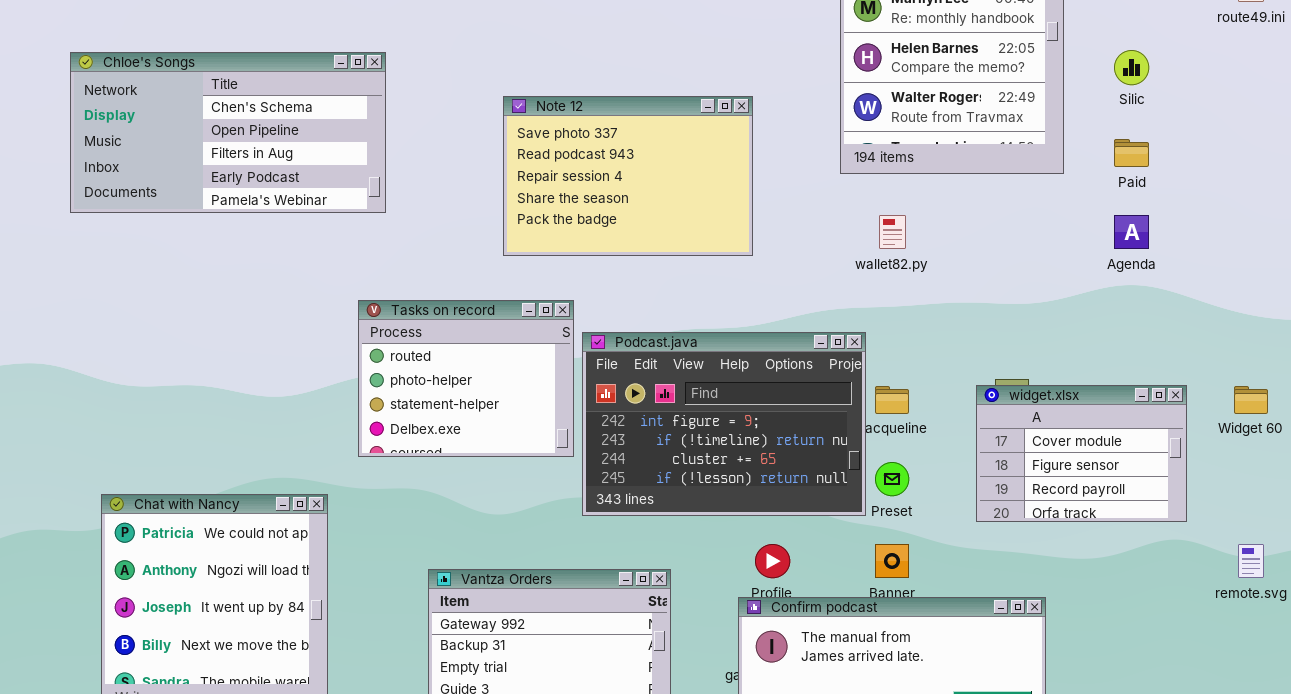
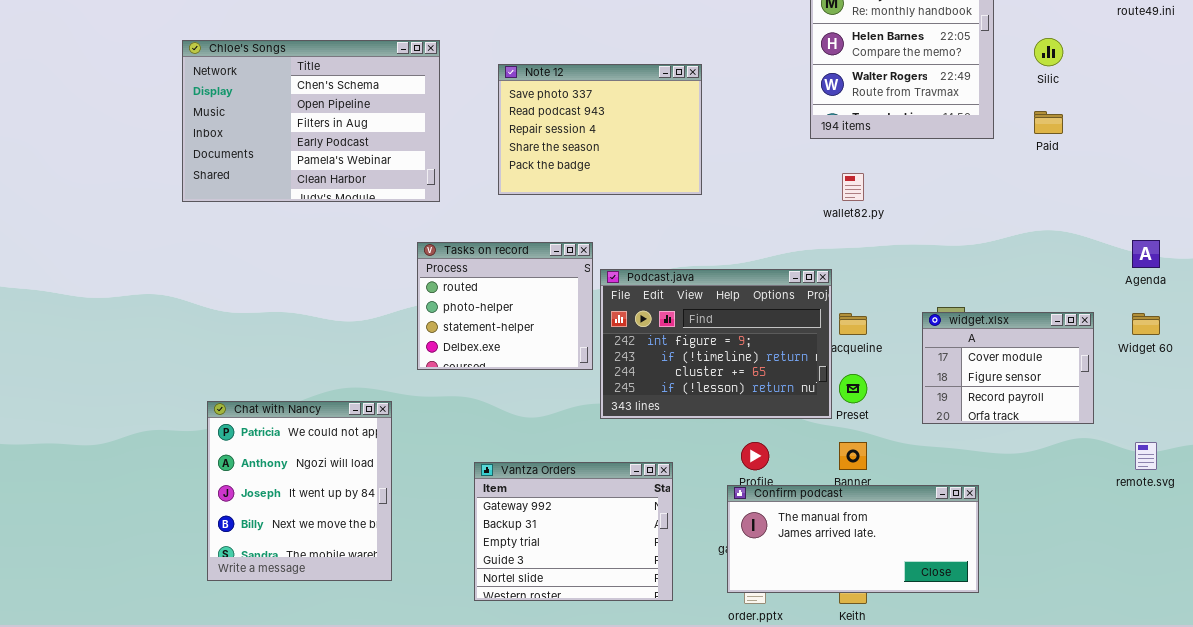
Chloe's Songs: [70,52,386,213] -> [182,40,440,202], resized
Note 12: [503,96,753,256] -> [498,64,702,195], moved
Agenda: [1114,215,1149,249] -> [1132,240,1160,268], moved

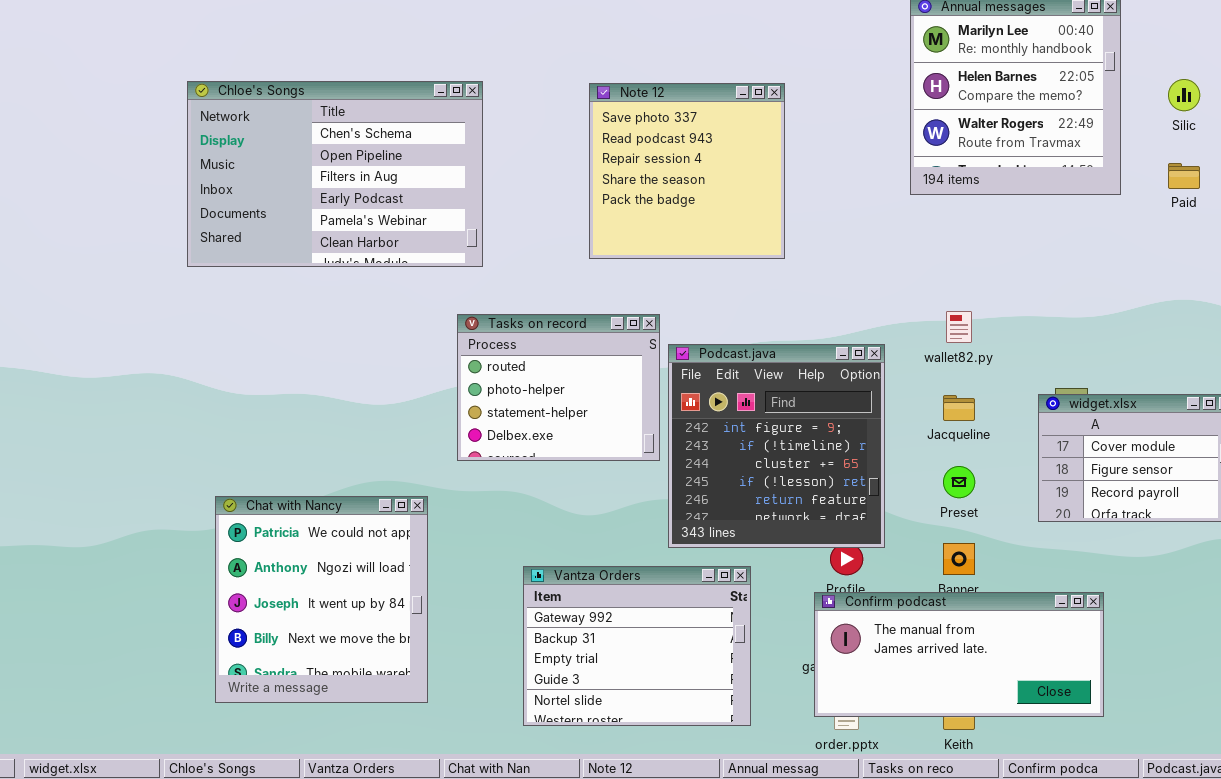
Note 12: [498,64,702,195] -> [589,83,785,259], resized
wallet82.py: [842,173,864,201] -> [946,311,972,343], moved
Podcast.java: [600,269,832,419] -> [668,344,885,548], resized

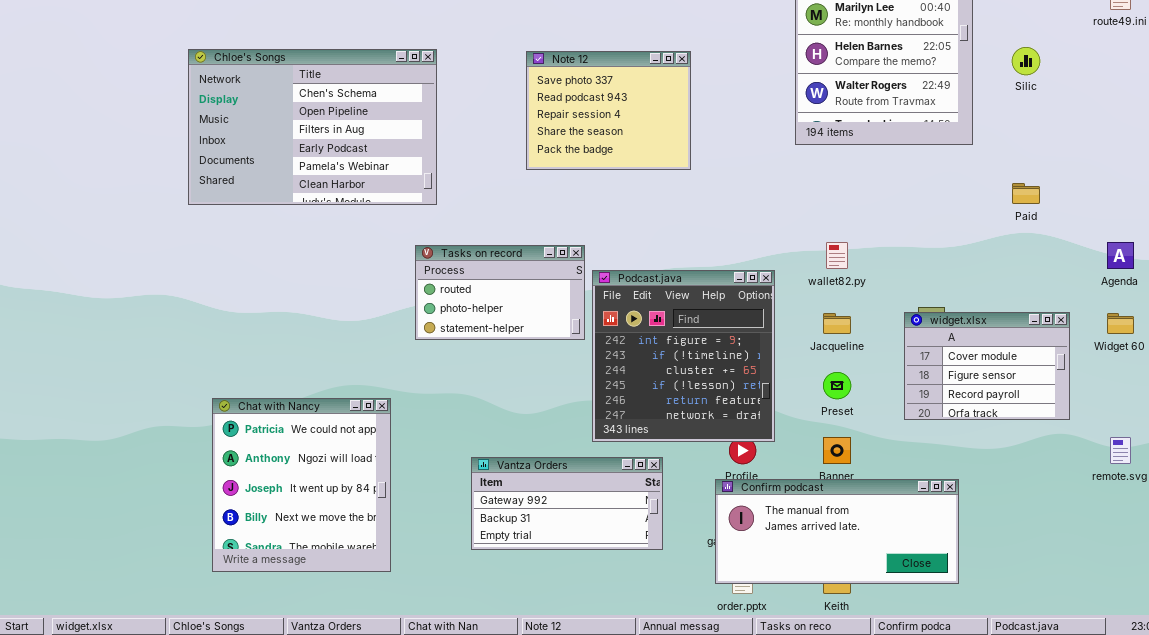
Note 12: [589,83,785,259] -> [526,51,691,170], resized
Paid: [1168,163,1200,189] -> [1012,183,1040,204], moved
Tasks on record: [457,314,660,461] -> [415,245,585,340], resized
Vantza Orders: [523,566,751,726] -> [471,457,663,550], resized

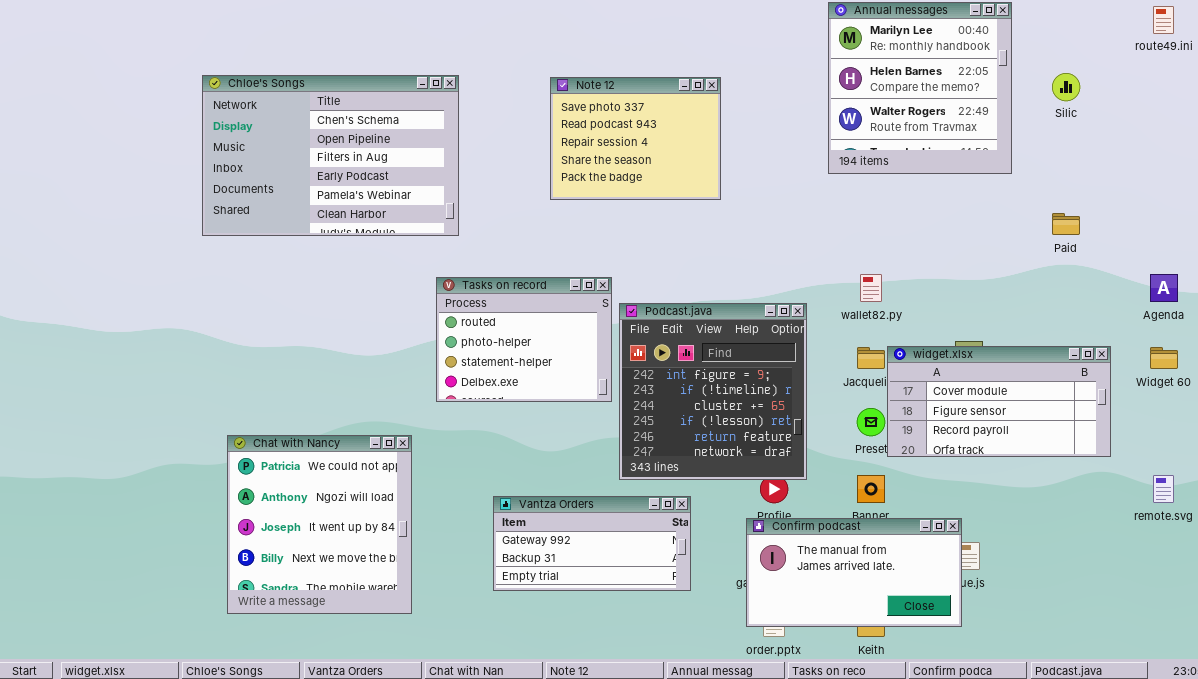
Tasks on record: [415,245,585,340] -> [436,277,612,402], resized
widget.xlsx: [904,312,1070,420] -> [887,346,1111,457], resized
Confirm podcast: [715,479,959,584] -> [746,518,962,627], resized

